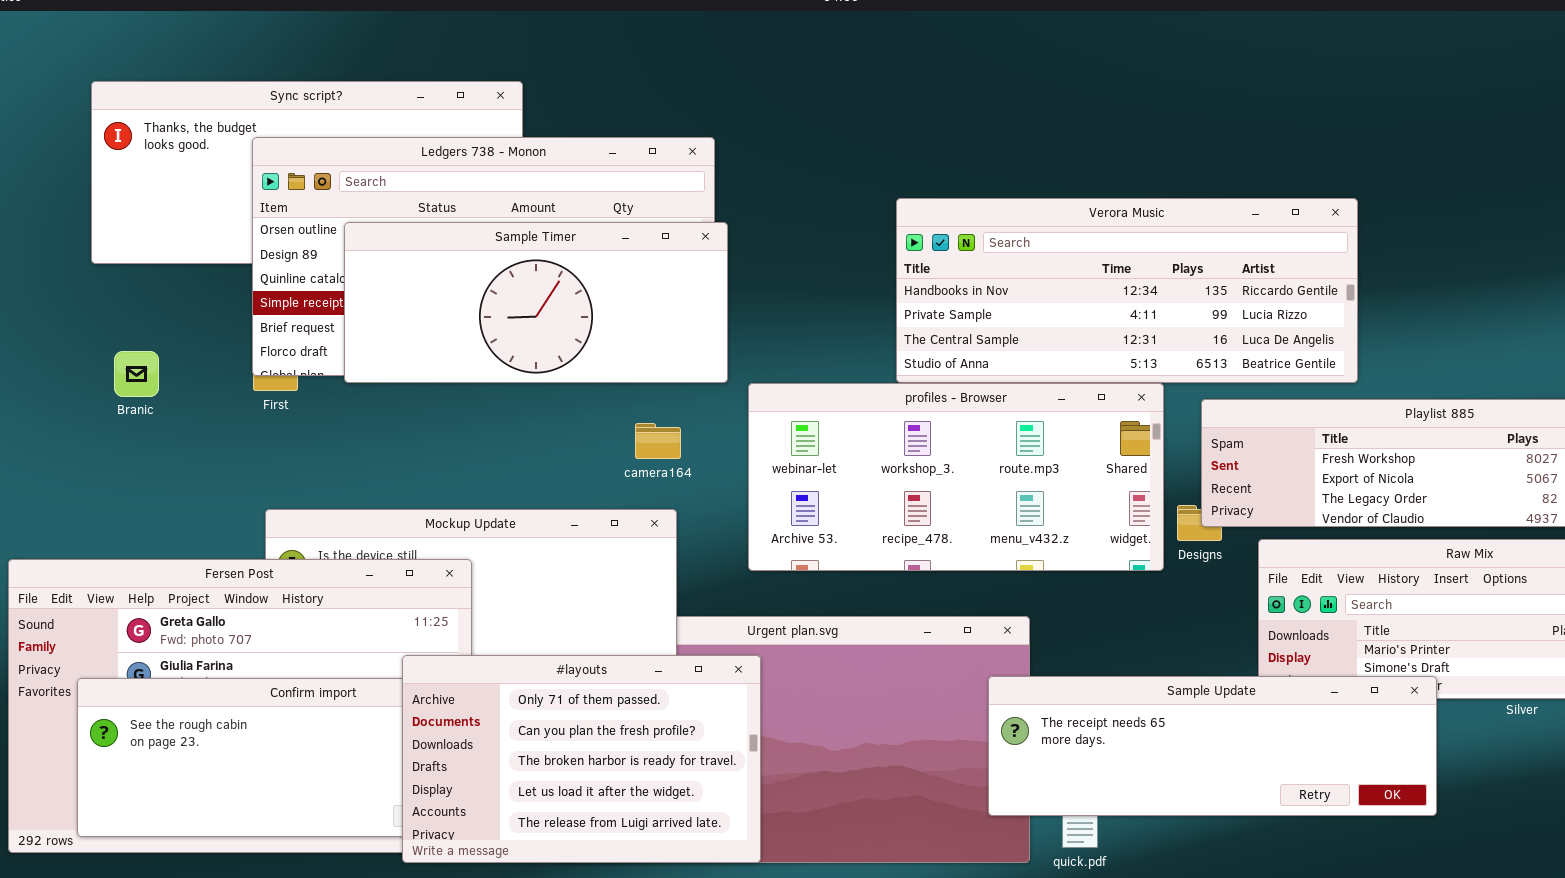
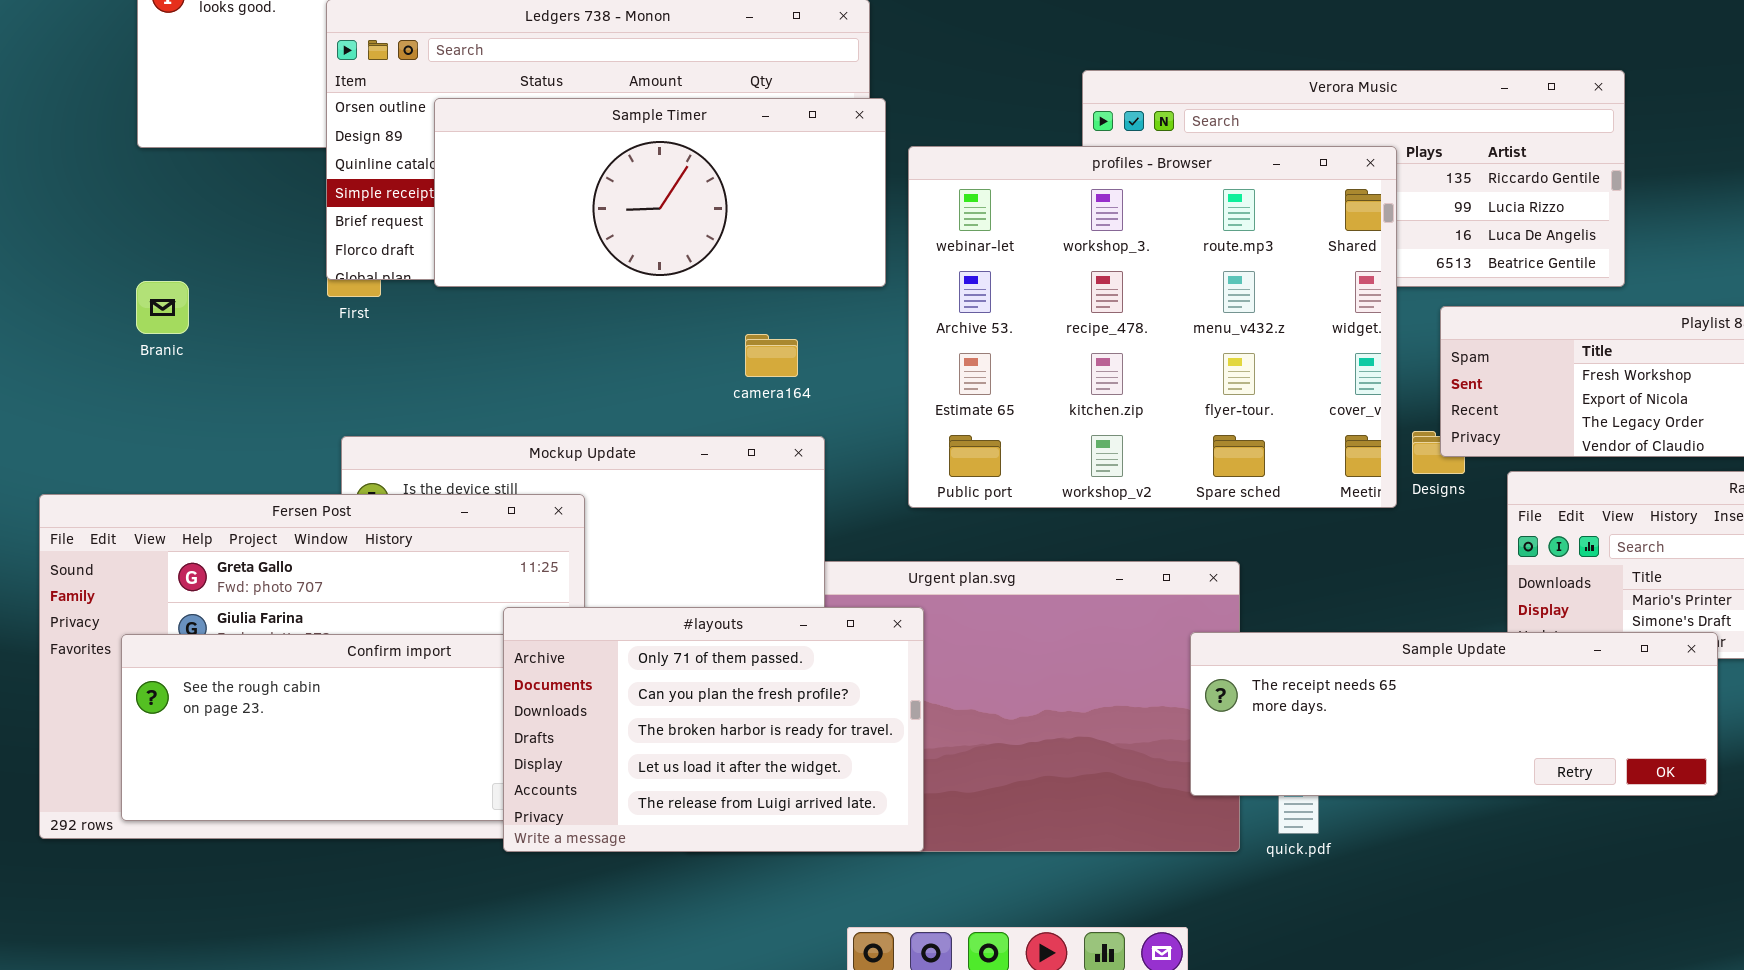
Branic: [114,351,159,397] -> [136,281,189,334], moved
profiles - Browser: [748,383,1164,571] -> [908,146,1397,508], resized
camera164: [635,423,681,459] -> [745,334,798,377], moved

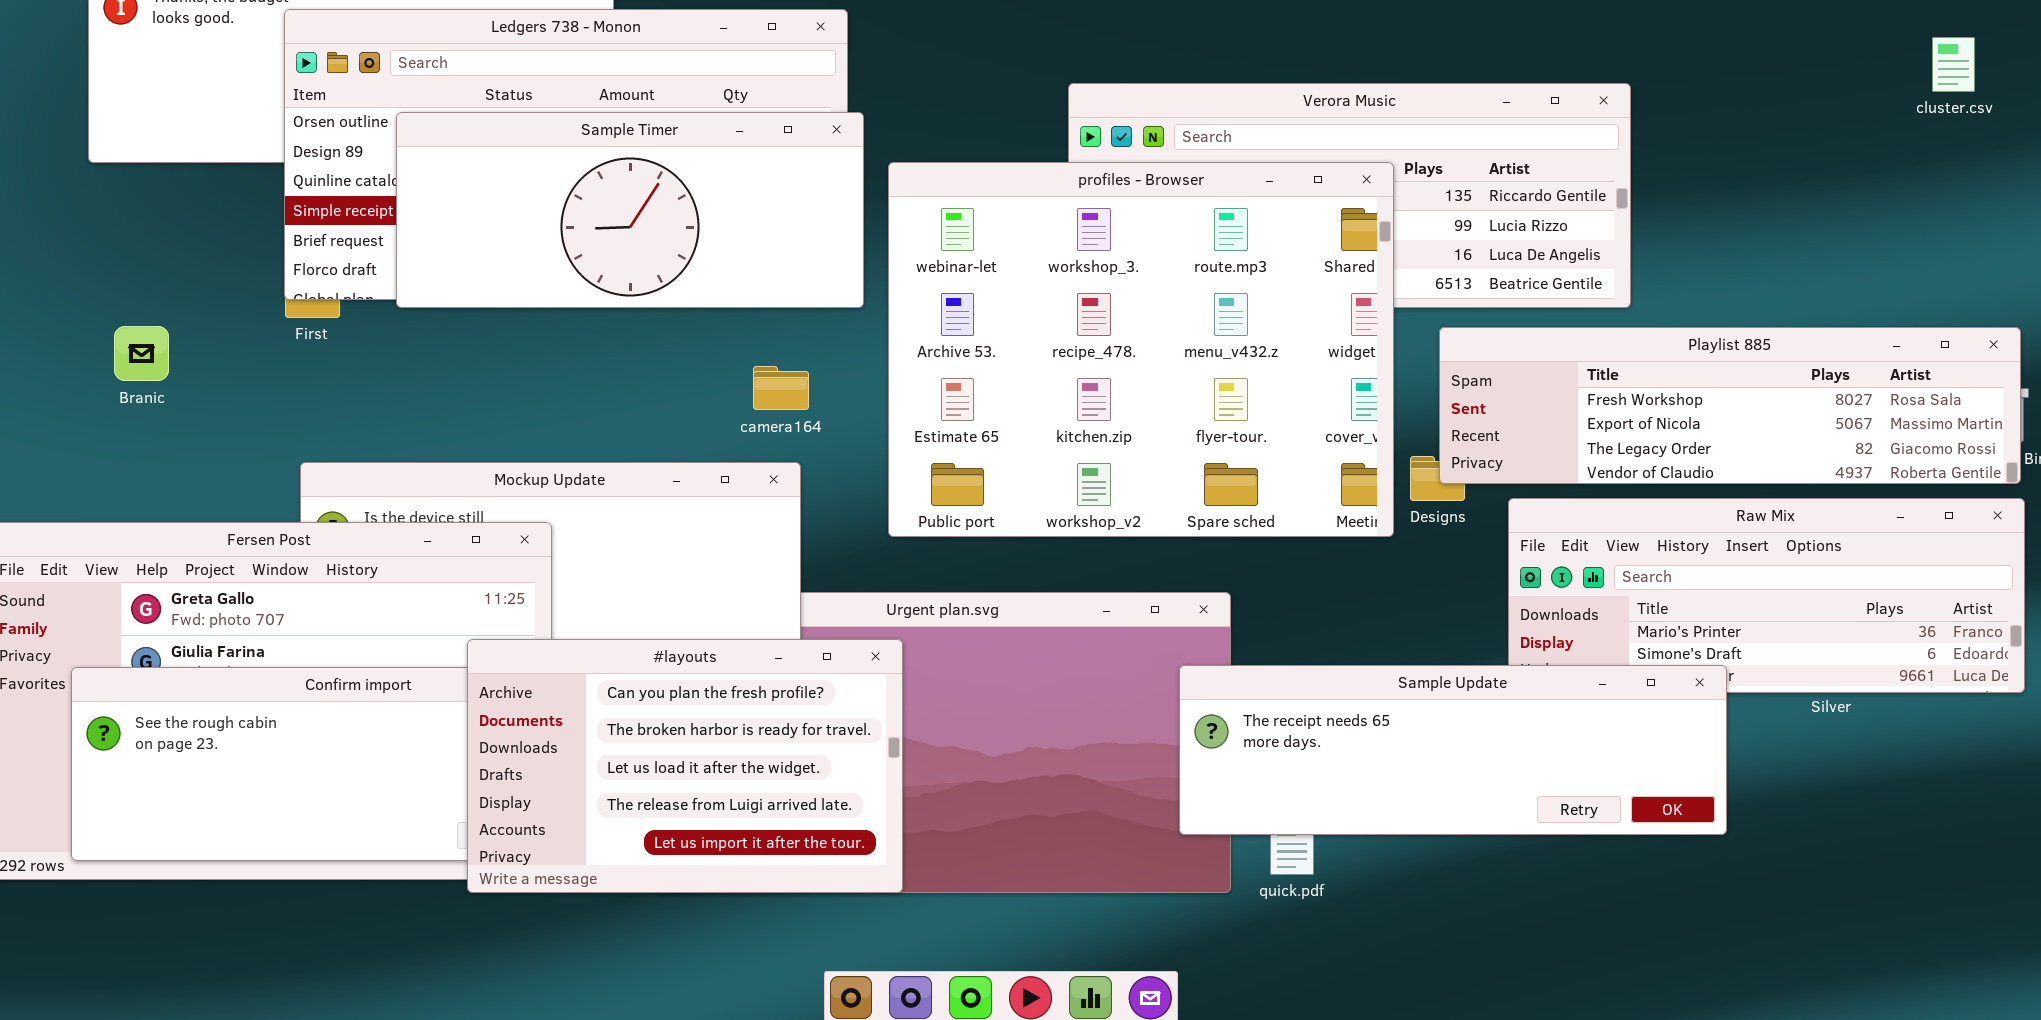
Branic: [136,281,189,334] -> [114,326,169,381], moved
camera164: [745,334,798,377] -> [753,366,809,410], moved
#layouts: [503,607,924,852] -> [467,639,903,893], scrolled down 1 row

